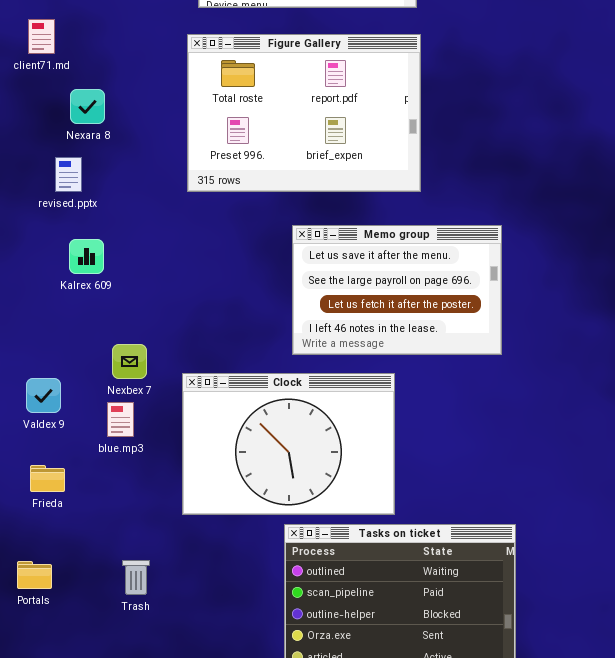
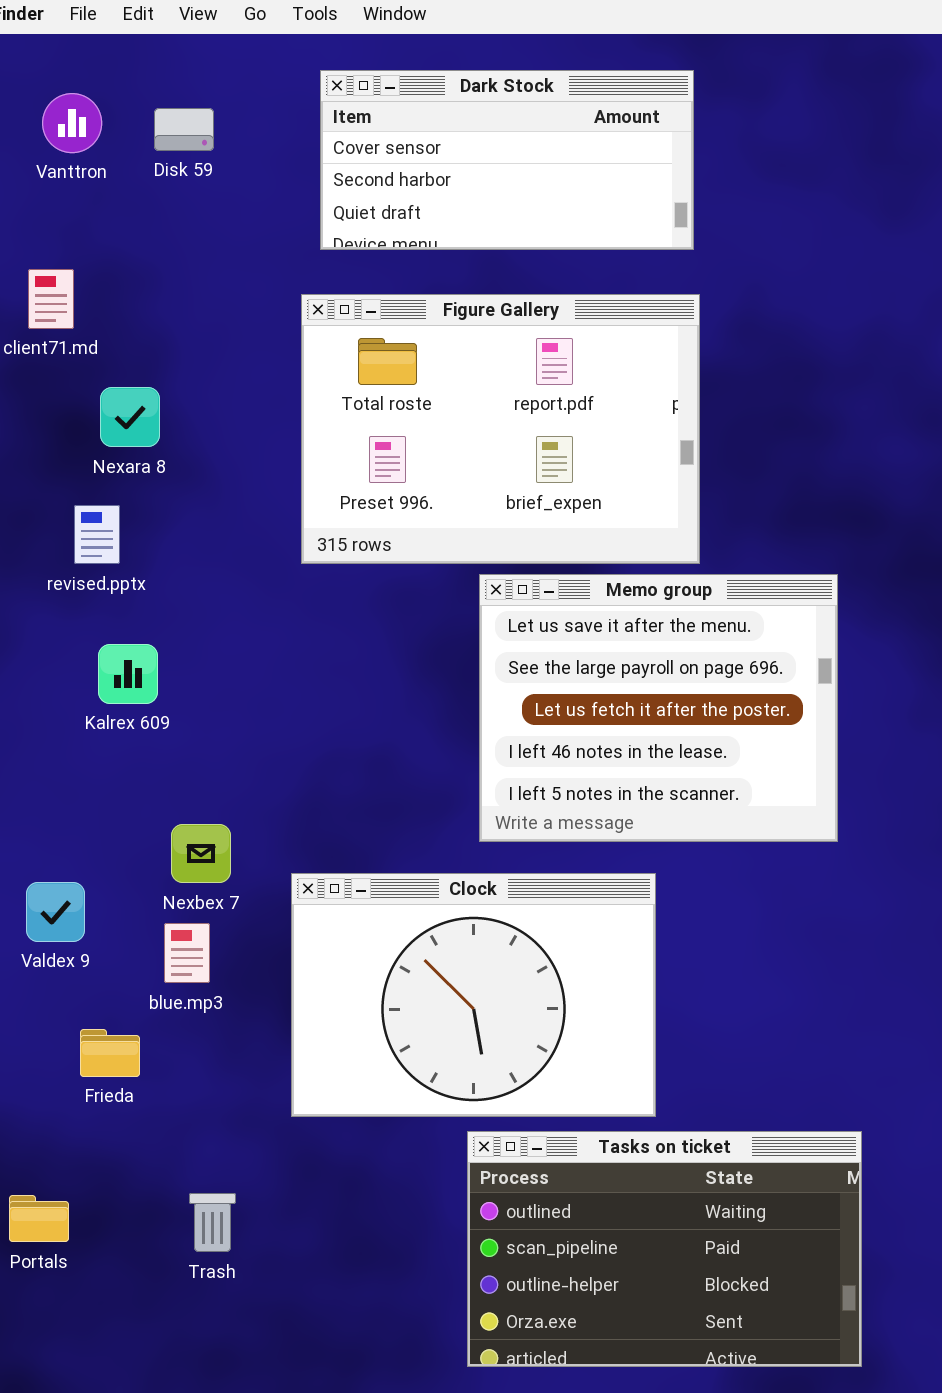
Memo group: [292,225,502,355] -> [479,574,838,842], resized
Frieda: [30,465,65,492] -> [80,1029,140,1077], moved

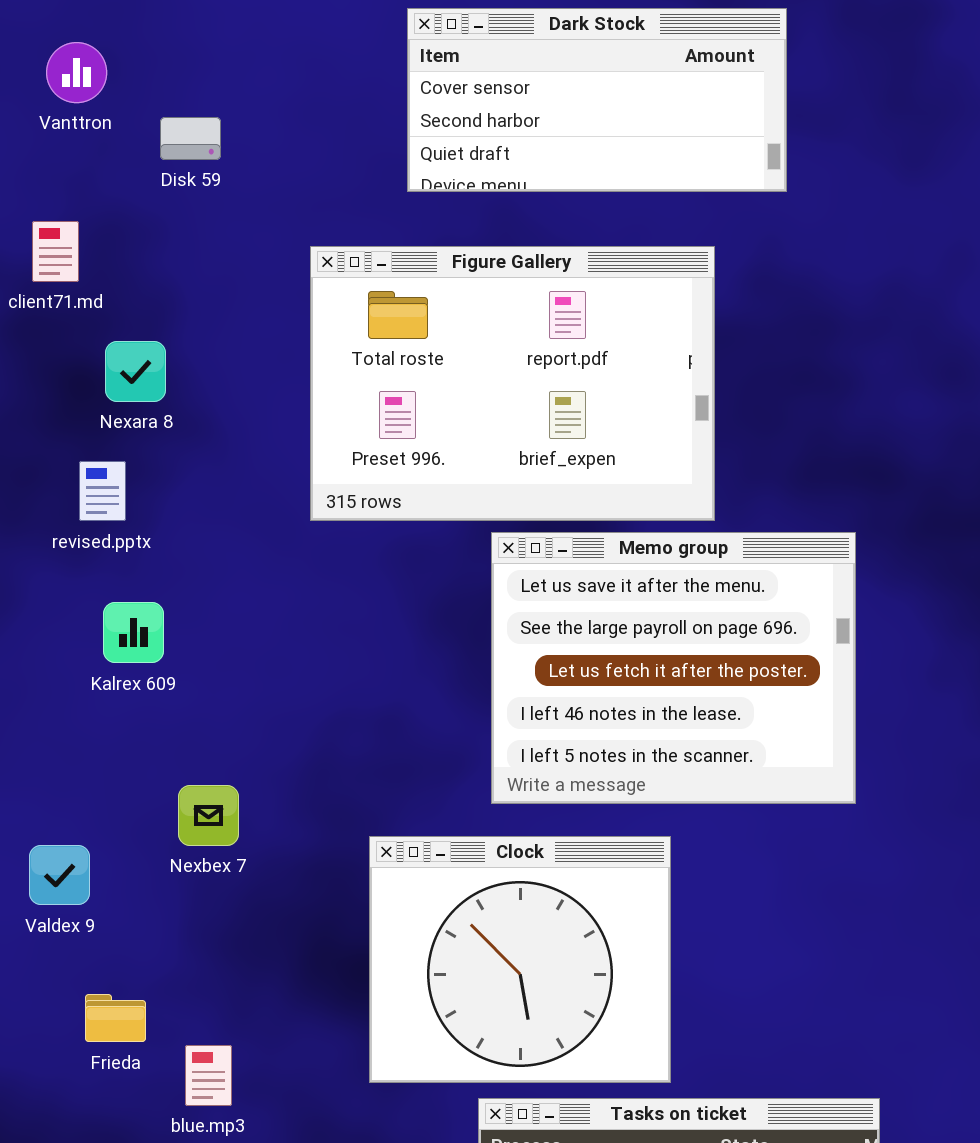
Dark Stock: [320,70,694,250] -> [407,8,787,192], moved
Disk 59: [154,108,214,151] -> [160,117,221,160], moved
Clock: [291,873,656,1117] -> [369,836,671,1083], resized
blue.mp3: [164,923,210,983] -> [185,1045,232,1106], moved

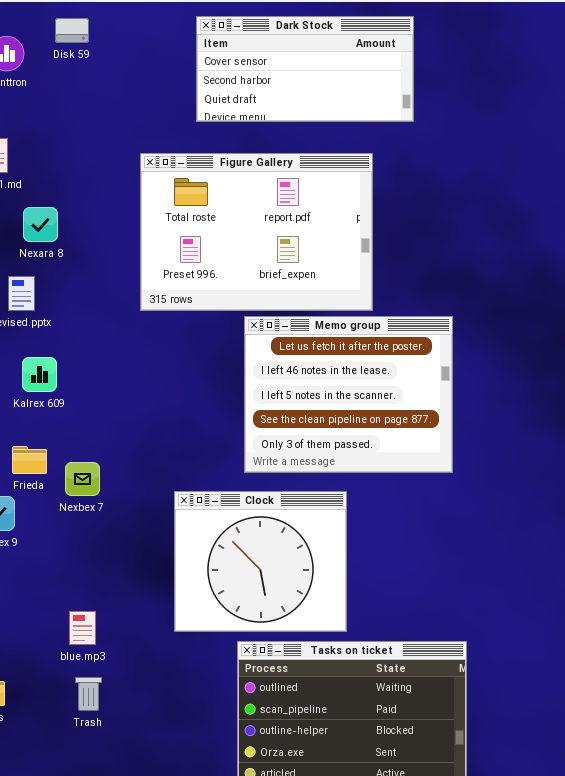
Disk 59: [160,117,221,160] -> [55,18,89,43], moved
Memo group: [491,532,856,804] -> [244,316,453,473], scrolled down 2 rows
Frieda: [85,994,146,1042] -> [12,446,47,474], moved

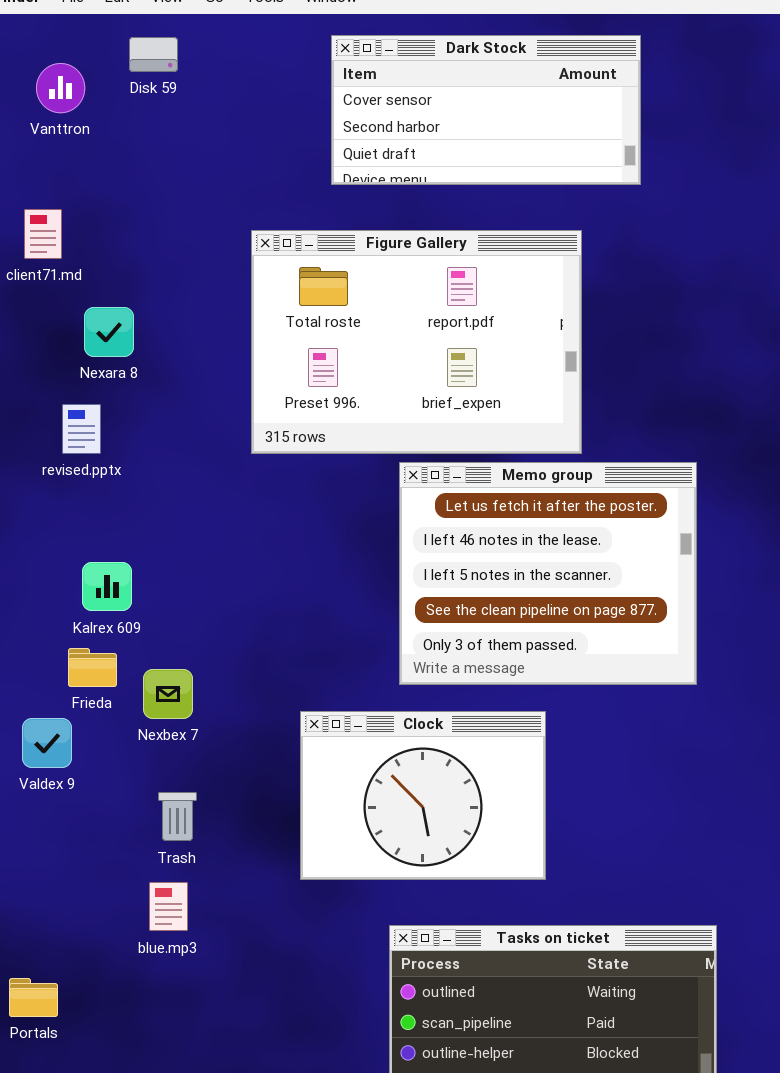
Kalrex 609: [22,357,57,392] -> [82,562,132,611], moved
Clock: [174,491,347,632] -> [300,711,546,880], resized
Trash: [75,677,102,711] -> [158,792,197,841], moved

